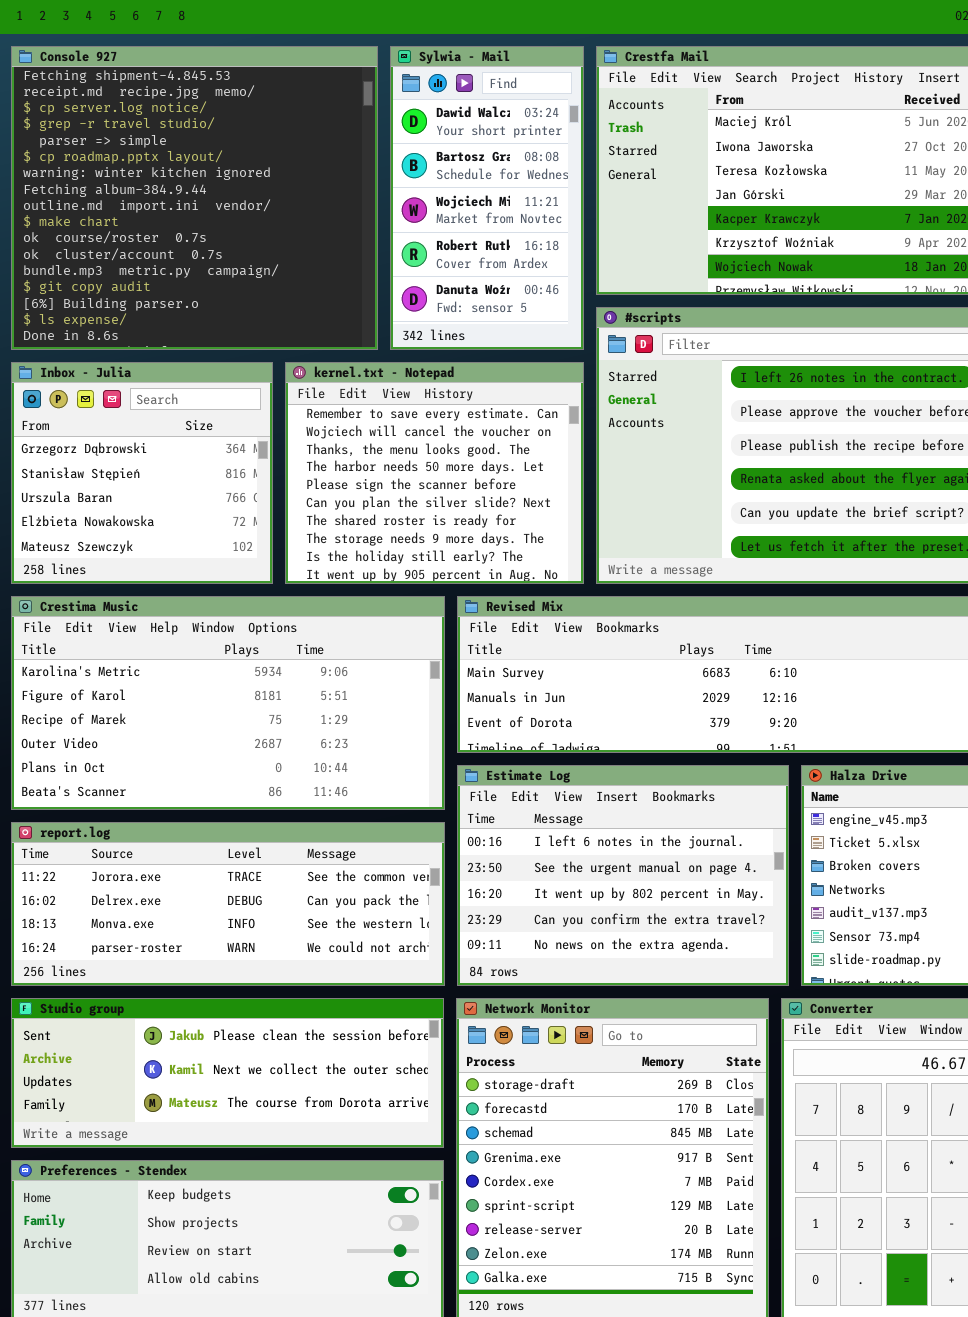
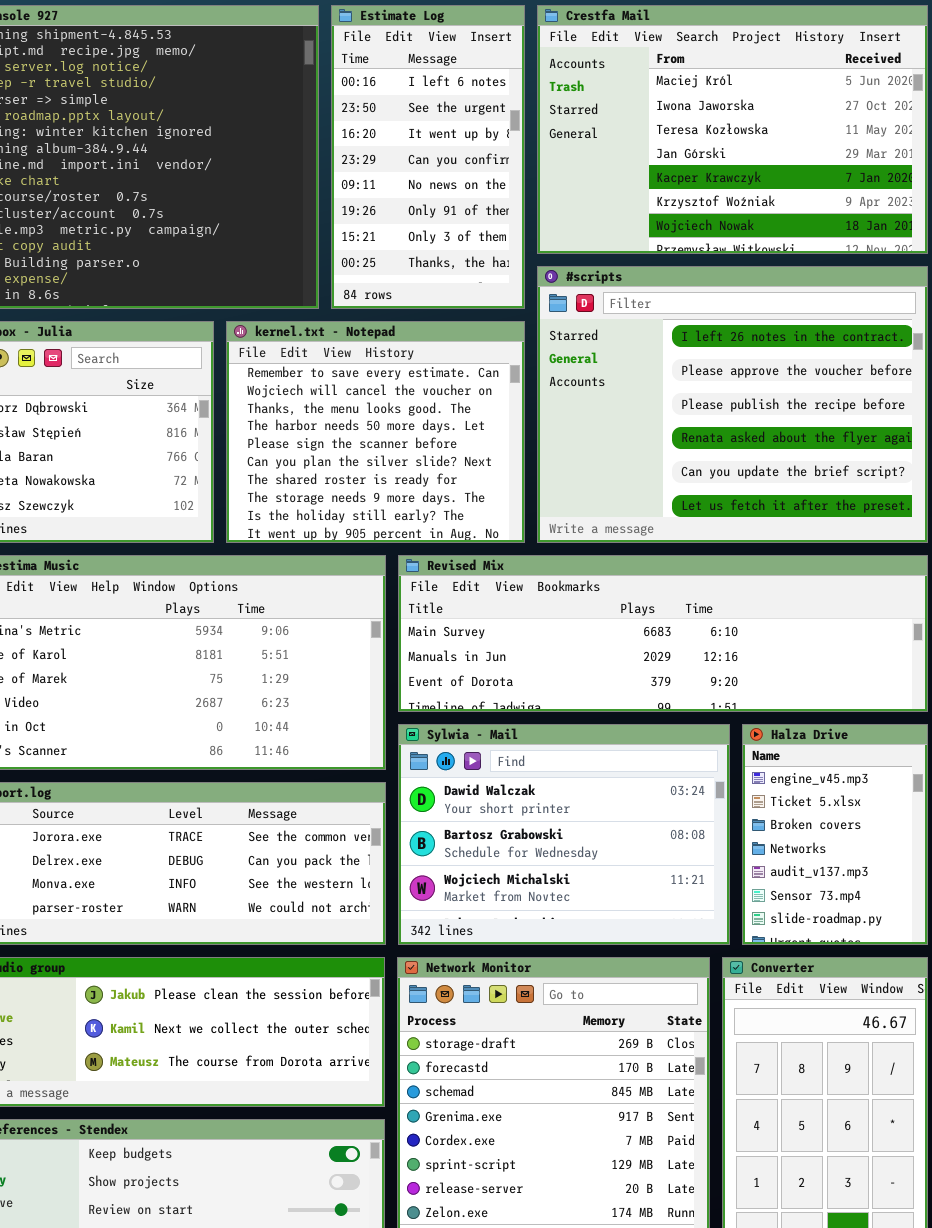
Sylwia - Mail: [390,46,584,350] -> [398,724,730,945], moved, resized
Estimate Log: [457,765,789,986] -> [331,5,525,309], moved, resized

